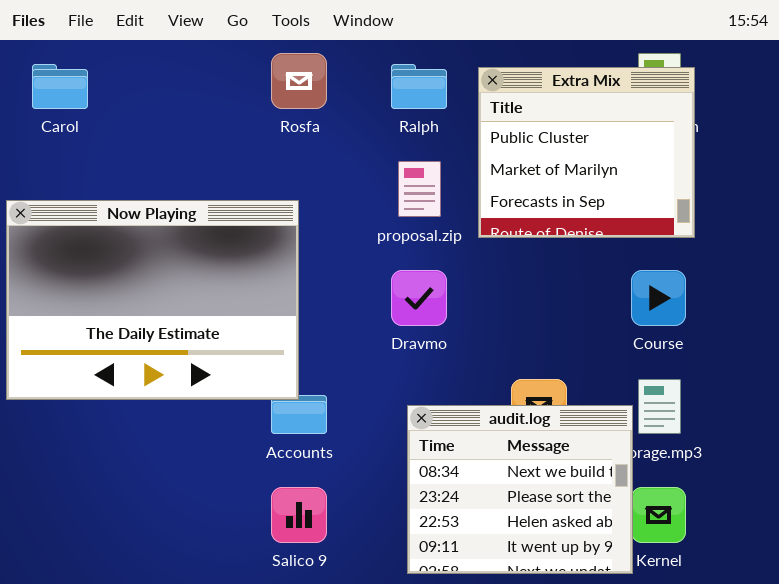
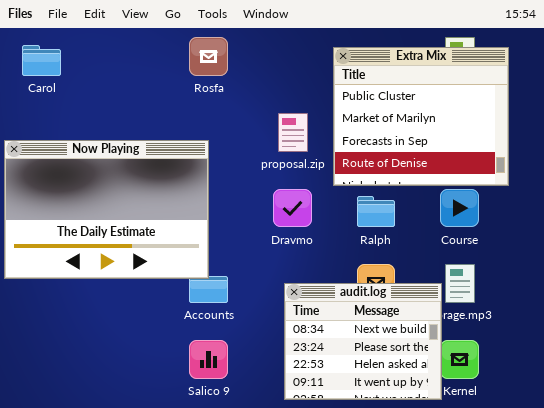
Ralph: [391,64,447,109] -> [357,196,395,227], moved
Extra Mix: [478,67,695,238] -> [333,47,509,186], resized

